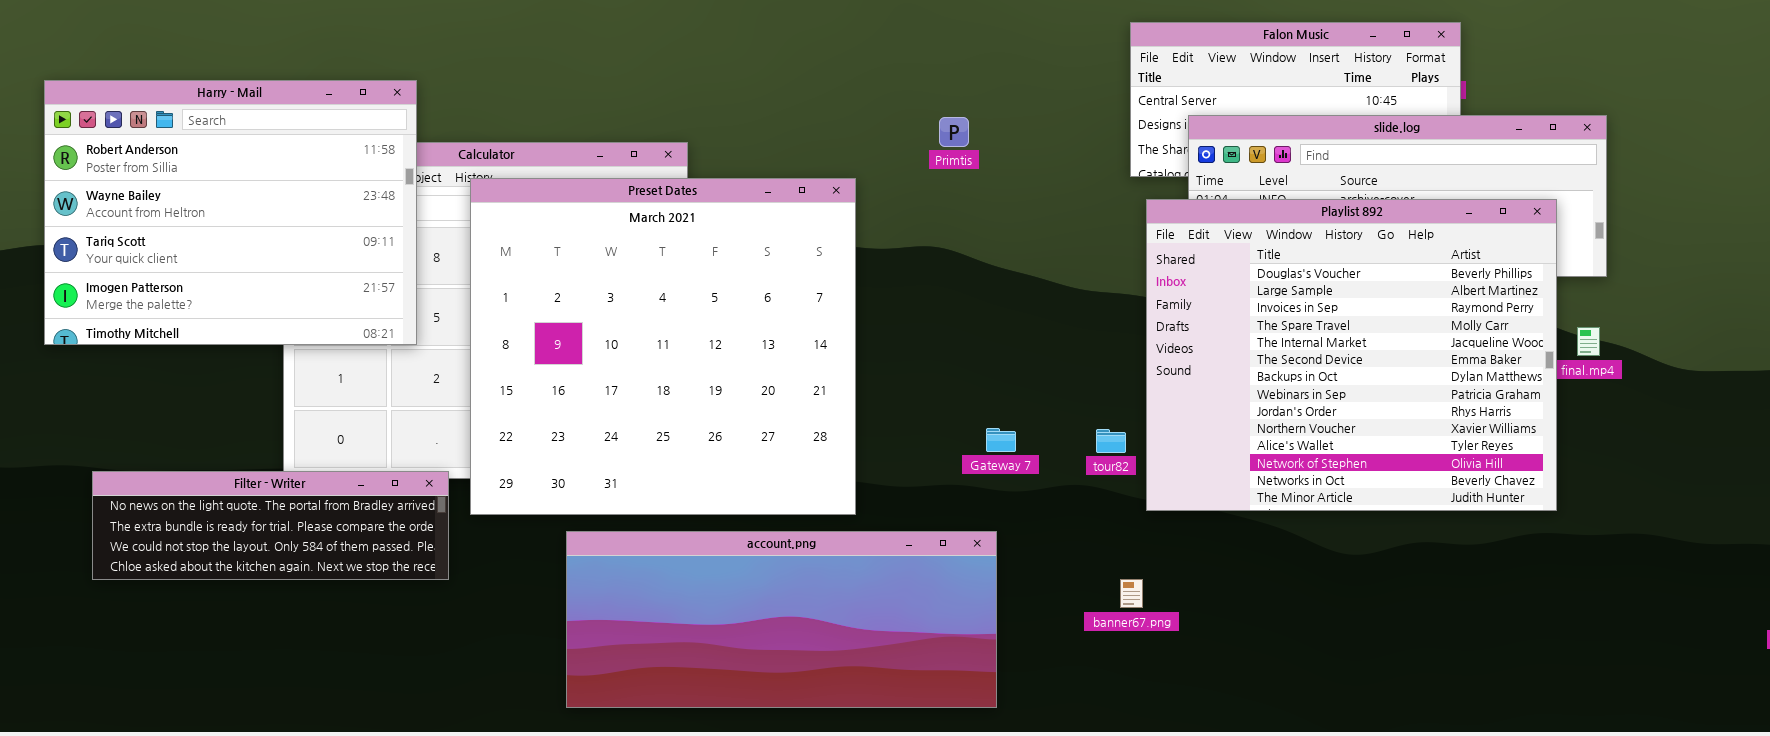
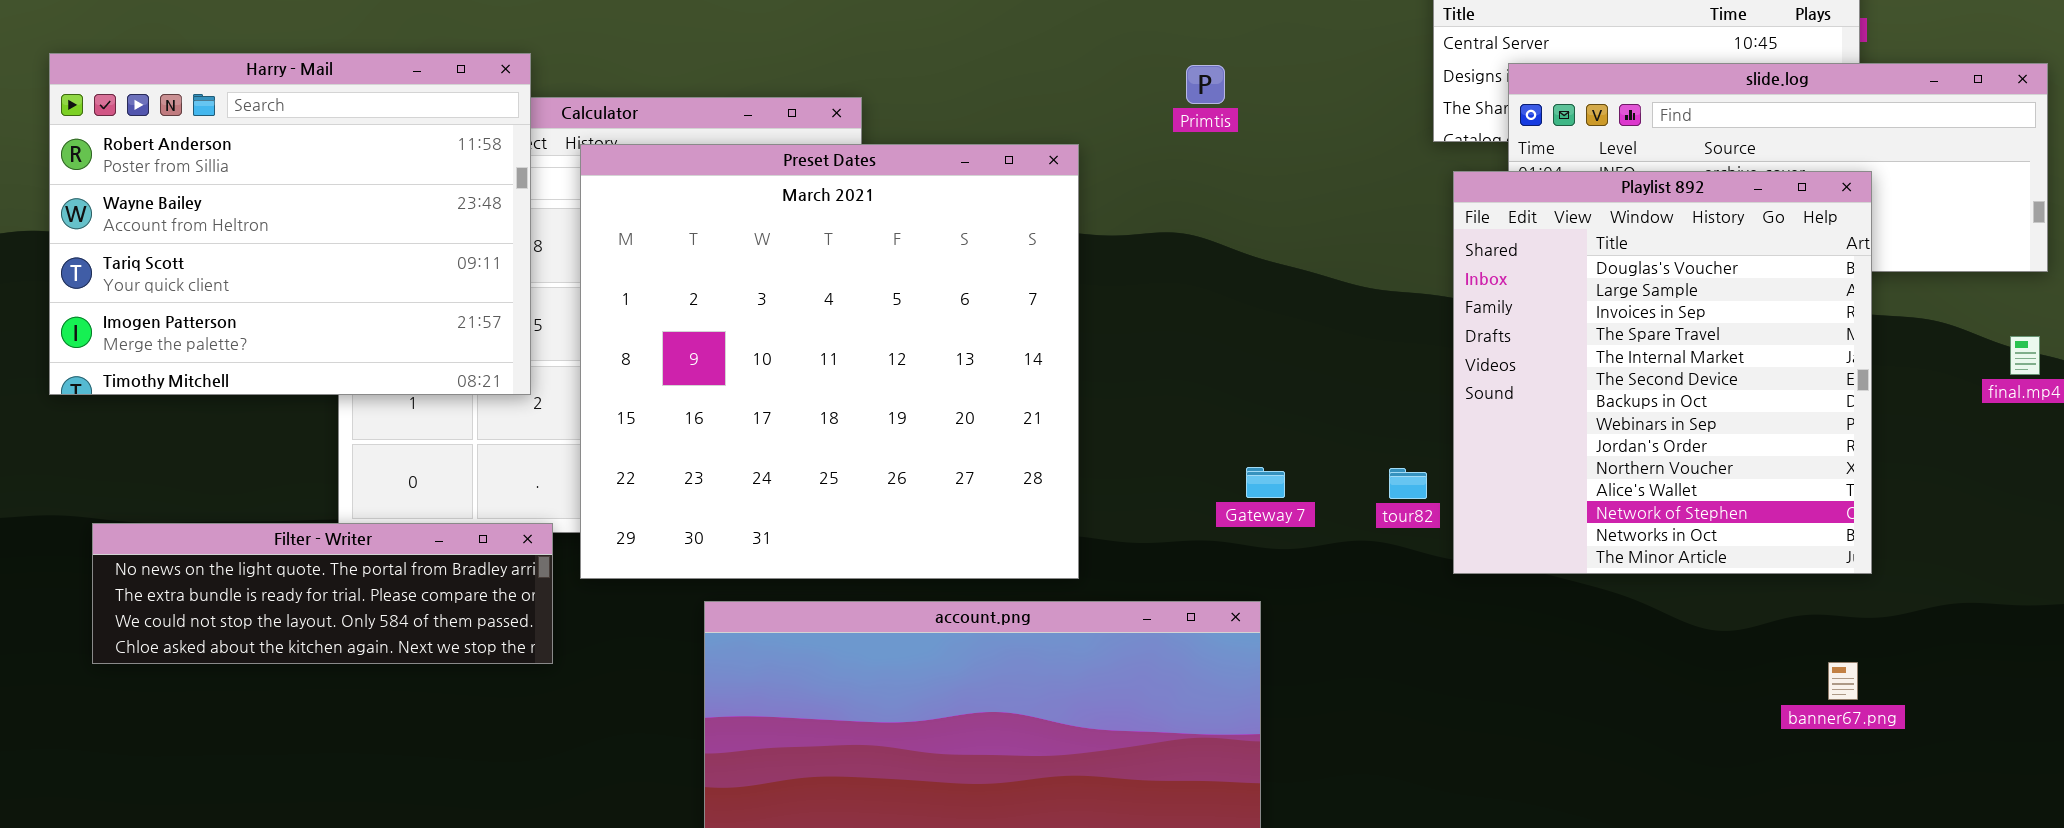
Harry - Mail: [44,80,417,345] -> [49,53,531,395], moved
Playlist 892: [1146,199,1557,511] -> [1453,171,1872,574], resized
banner67.png: [1120,579,1143,608] -> [1828,662,1858,700], moved

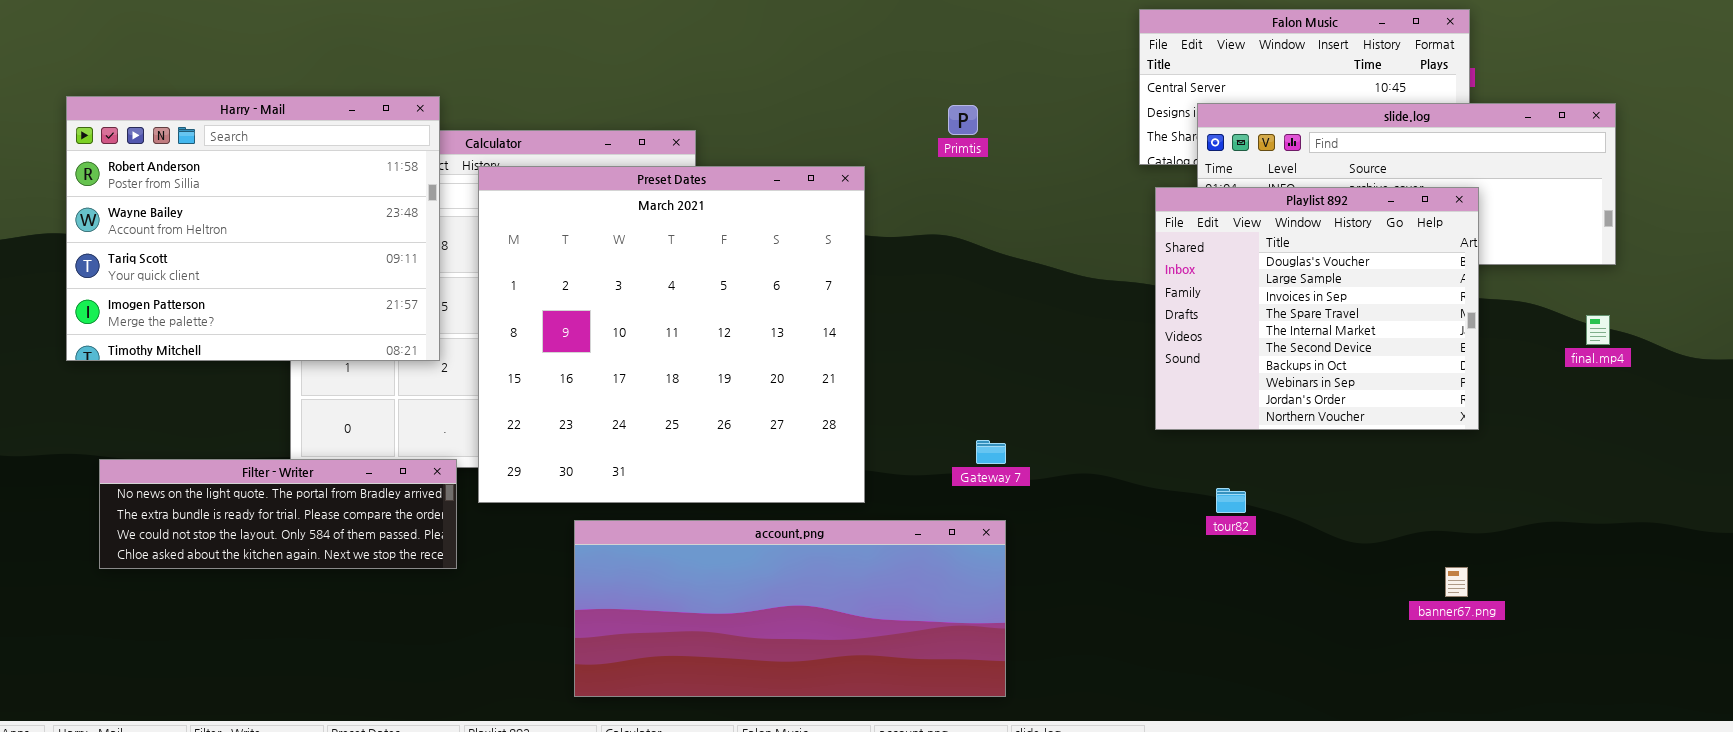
Playlist 892: [1453,171,1872,574] -> [1155,187,1479,430], resized
Gateway 7: [1246,467,1285,498] -> [976,440,1006,464], moved
tour82: [1389,468,1427,499] -> [1216,488,1246,513], moved

